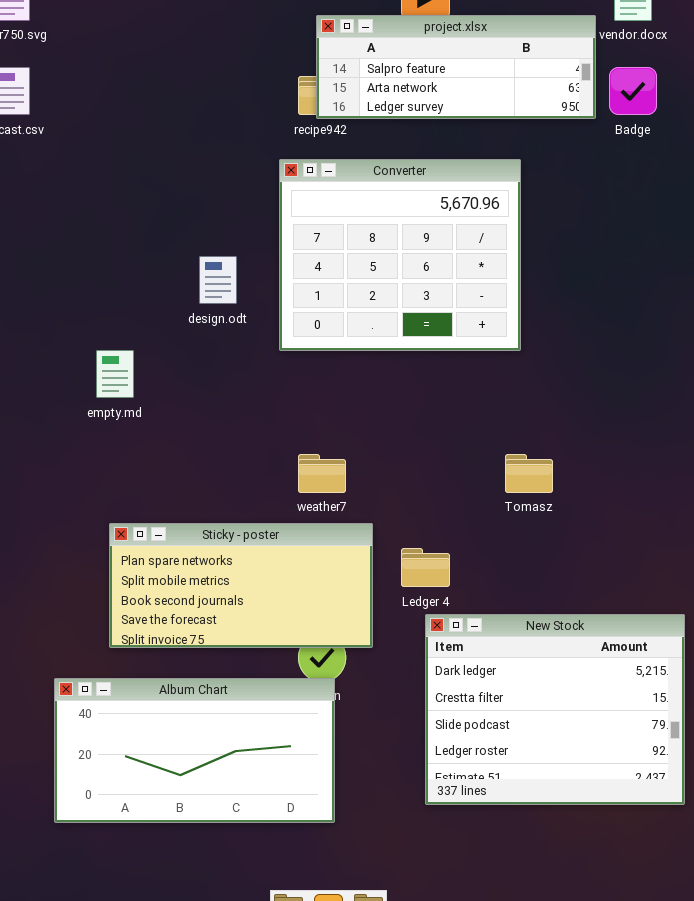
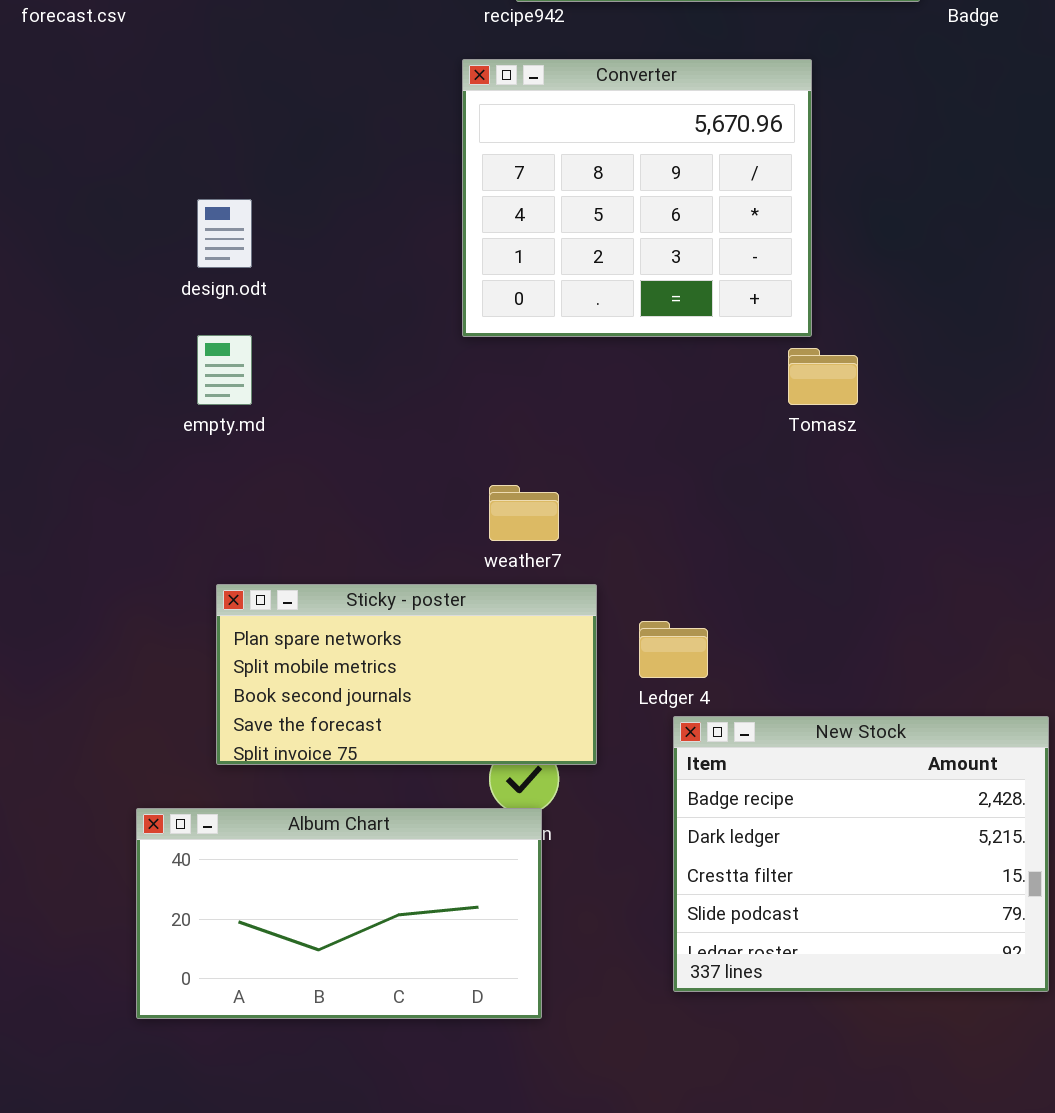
design.odt: [199,256,237,304] -> [197,199,252,268], moved
Tomasz: [505,454,553,493] -> [788,348,858,405], moved
New Stock: [425,614,685,805] -> [673,716,1049,992], scrolled up 1 row

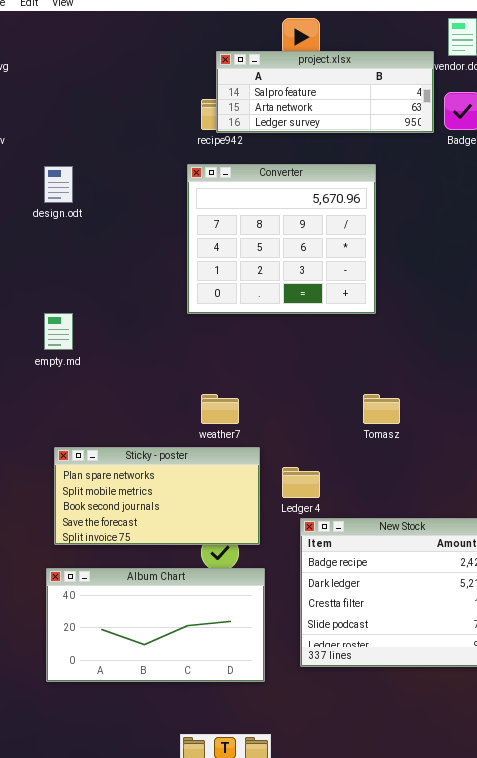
design.odt: [197,199,252,268] -> [44,166,73,203], moved
Tomasz: [788,348,858,405] -> [363,394,400,424], moved
Album Chart: [136,808,542,1019] -> [46,568,265,682], moved

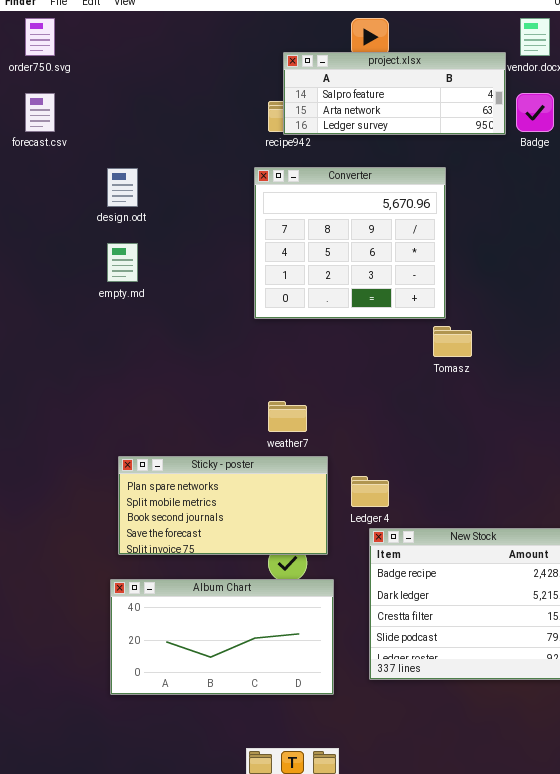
empty.md: [44,313,73,350] -> [107,243,138,282], moved
Tomasz: [363,394,400,424] -> [433,326,472,357], moved

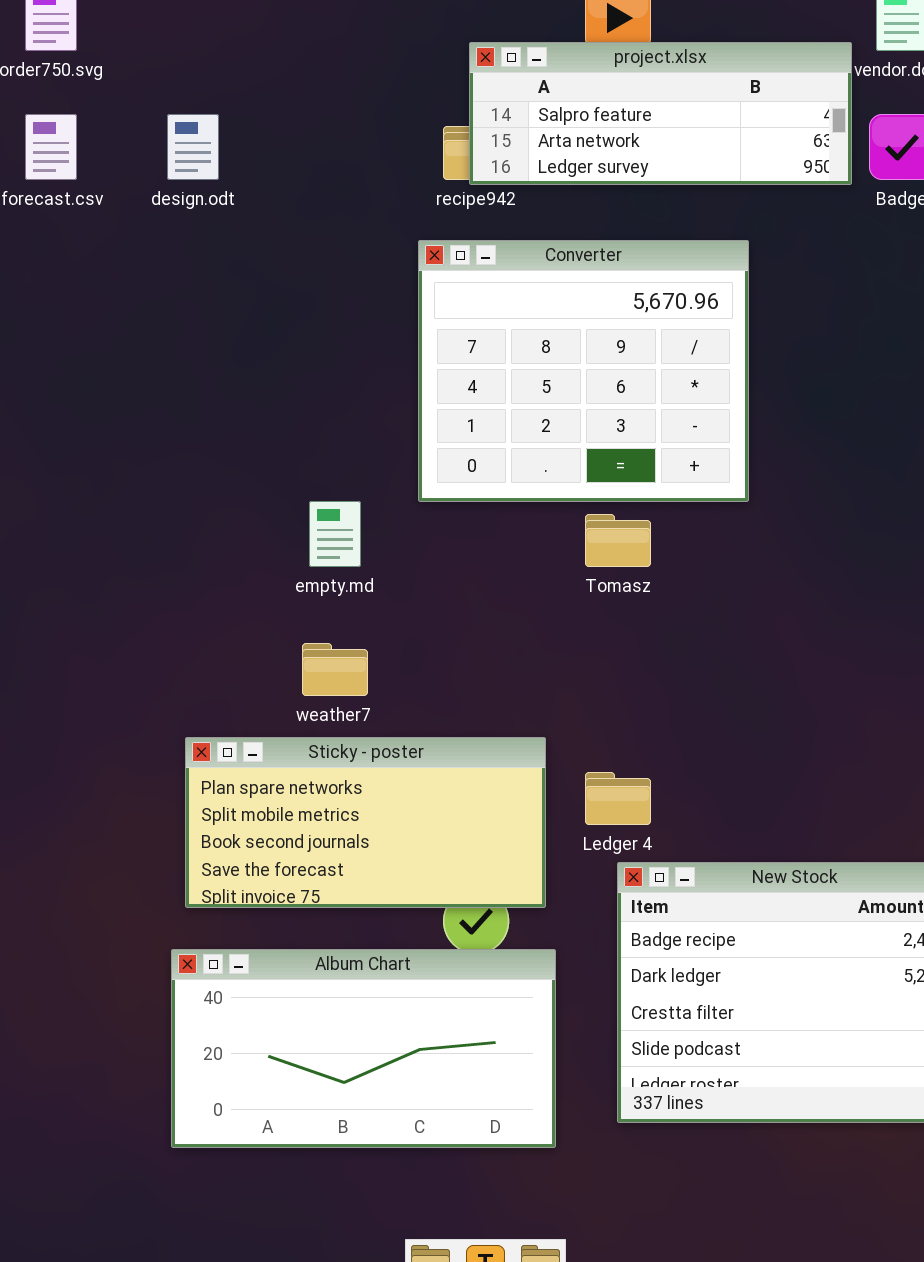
design.odt: [107,168,138,207] -> [167,114,219,180], moved
empty.md: [107,243,138,282] -> [309,501,361,567], moved
Tomasz: [433,326,472,357] -> [585,514,651,567], moved
weather7: [268,401,307,432] -> [302,643,368,696], moved

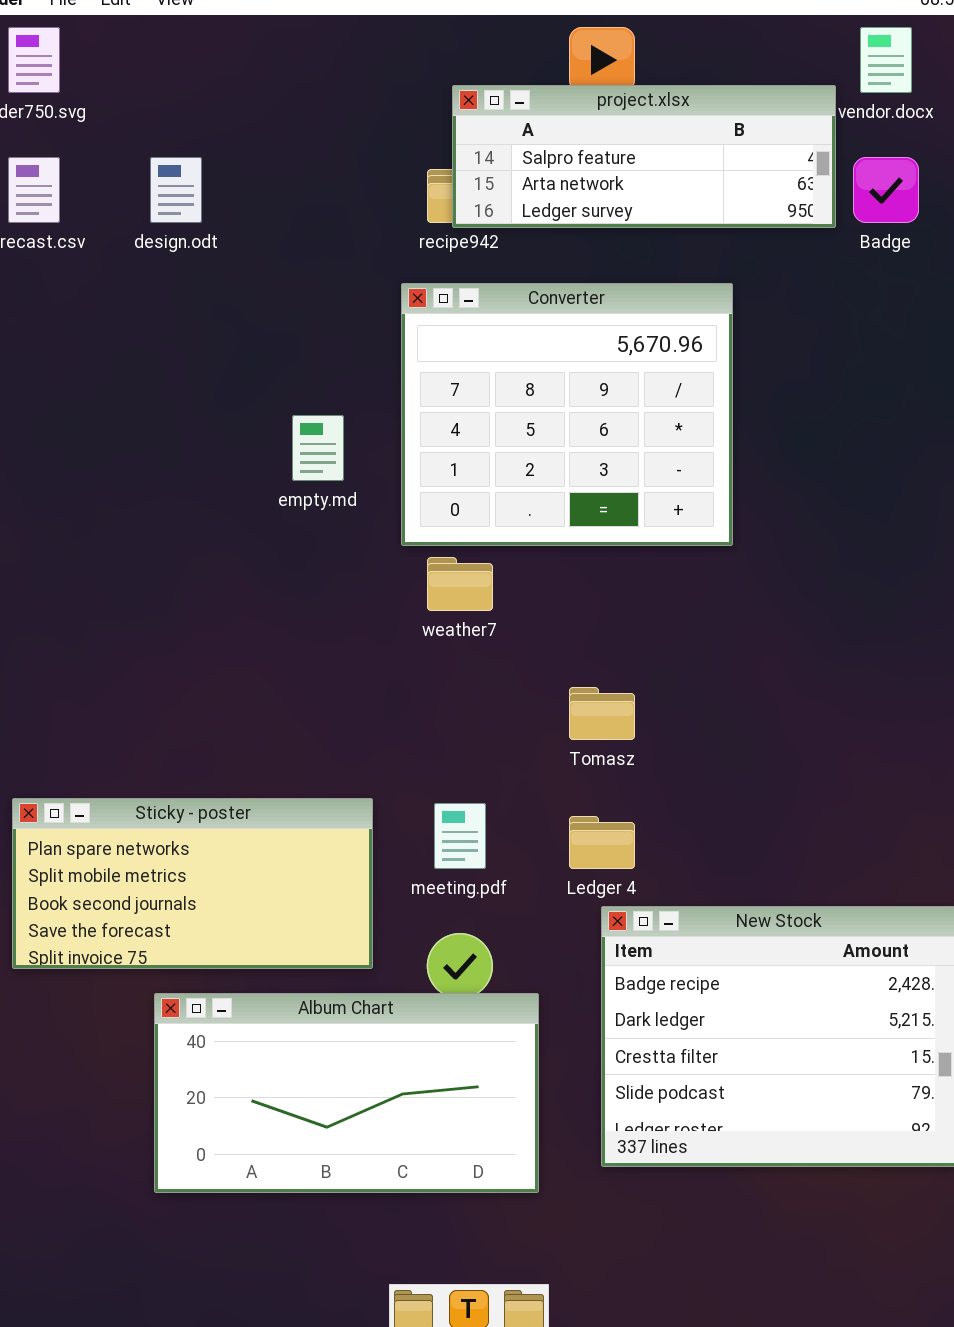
empty.md: [309,501,361,567] -> [292,415,344,481], moved
Tomasz: [585,514,651,567] -> [569,687,635,740], moved
weather7: [302,643,368,696] -> [427,557,493,611], moved
Sticky - poster: [185,737,546,908] -> [12,798,373,969], moved

